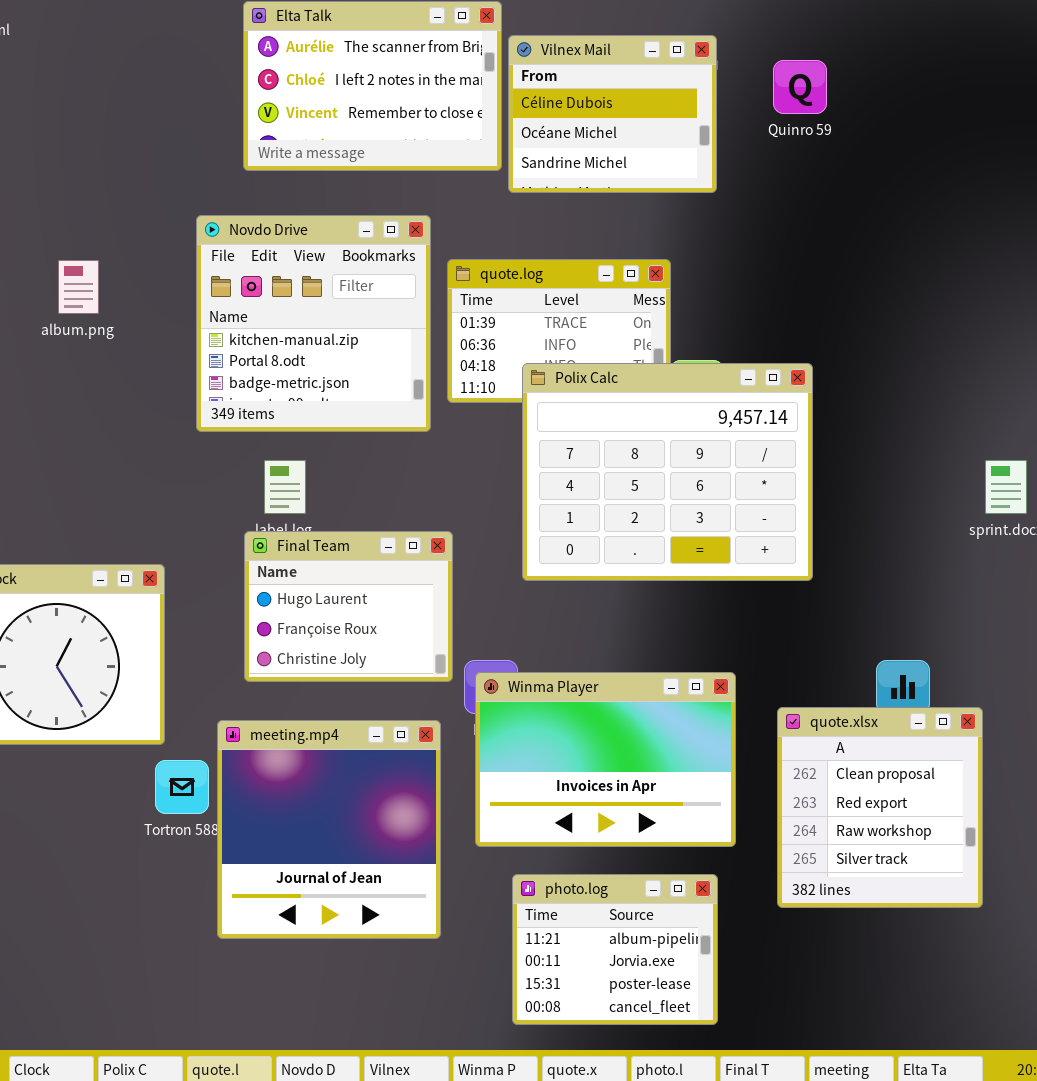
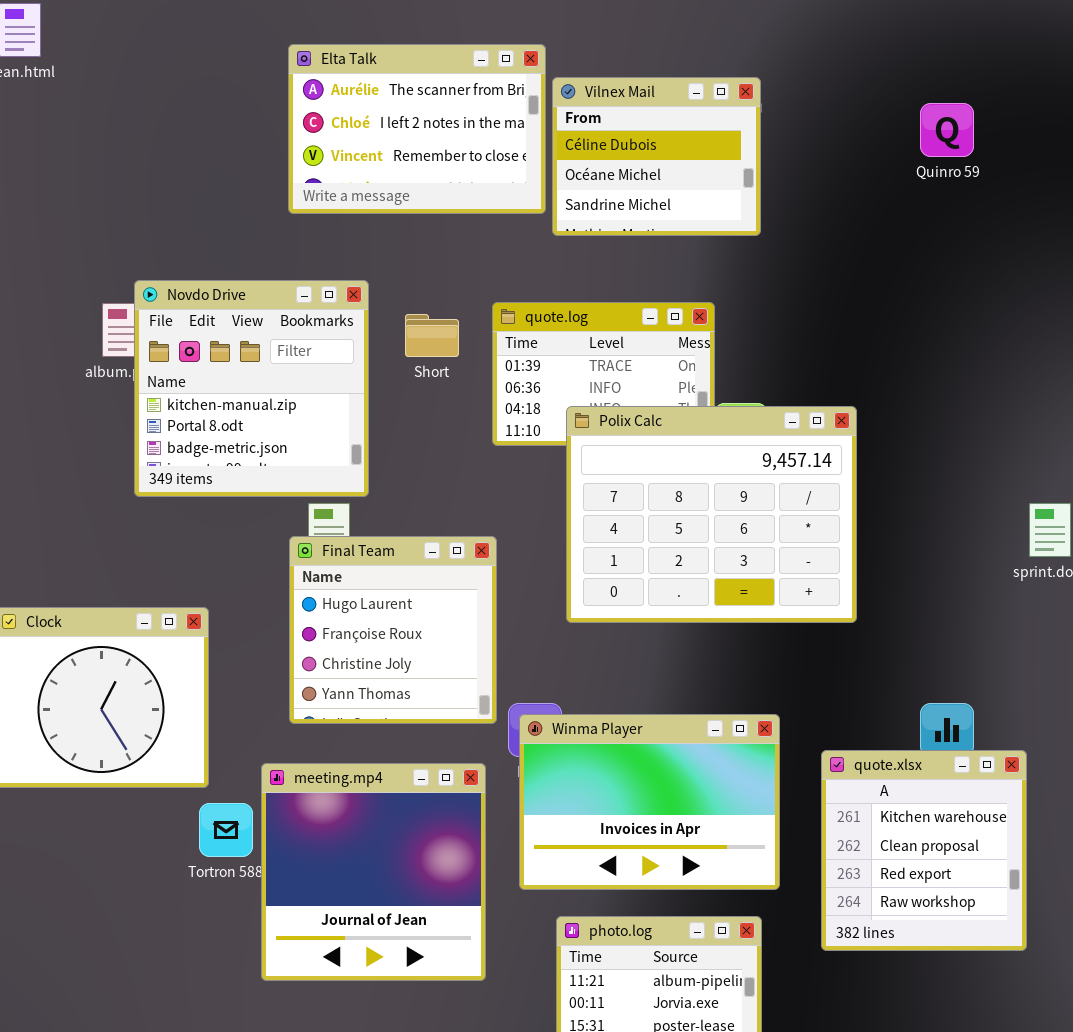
Quinro 59: [773,60,827,114] -> [920,103,974,157], moved
Novdo Drive: [196,215,431,432] -> [134,280,369,497], moved
Final Team: [244,531,453,682] -> [289,536,497,724], resized
quote.xlsx: [777,707,983,908] -> [821,750,1027,951], scrolled up 1 row

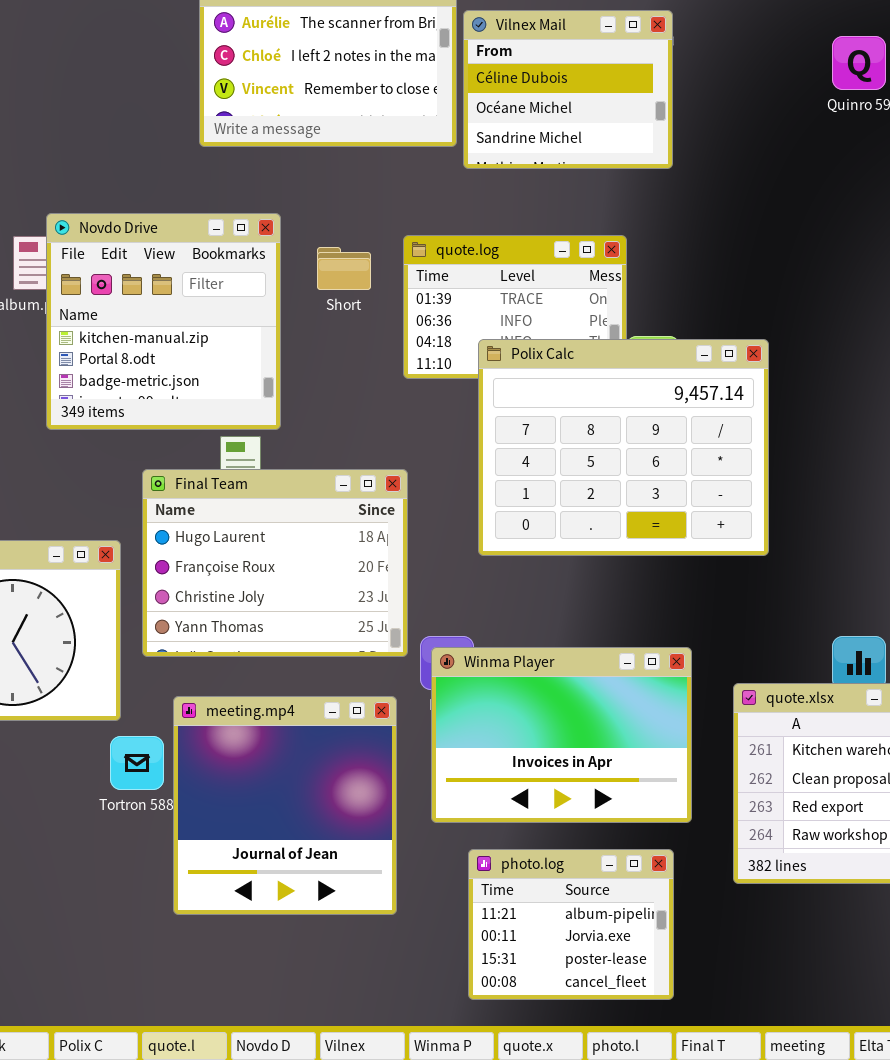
Final Team: [289,536,497,724] -> [142,469,408,657], resized

